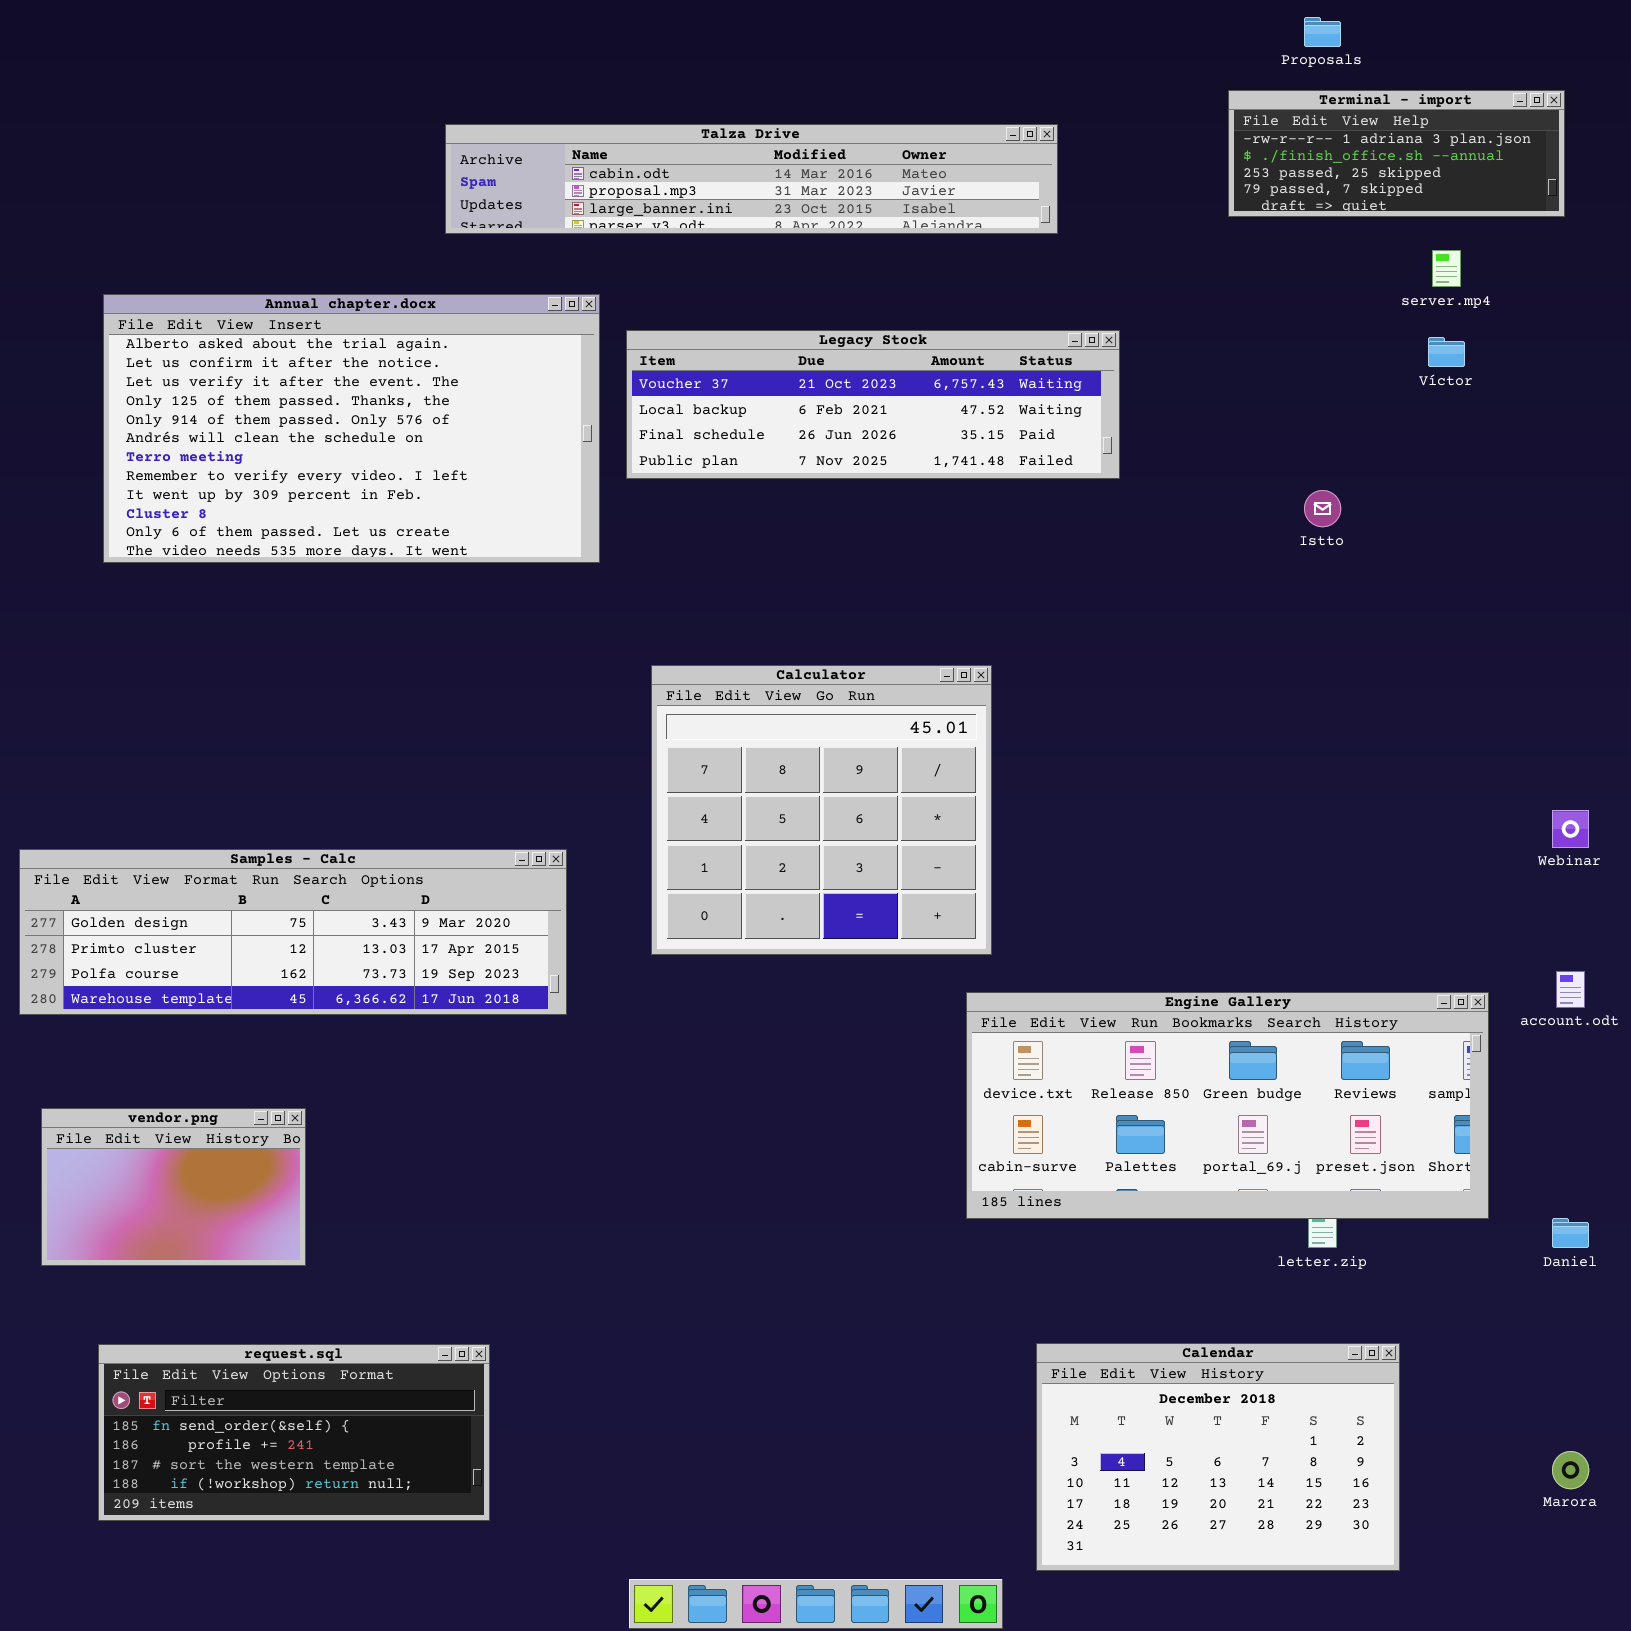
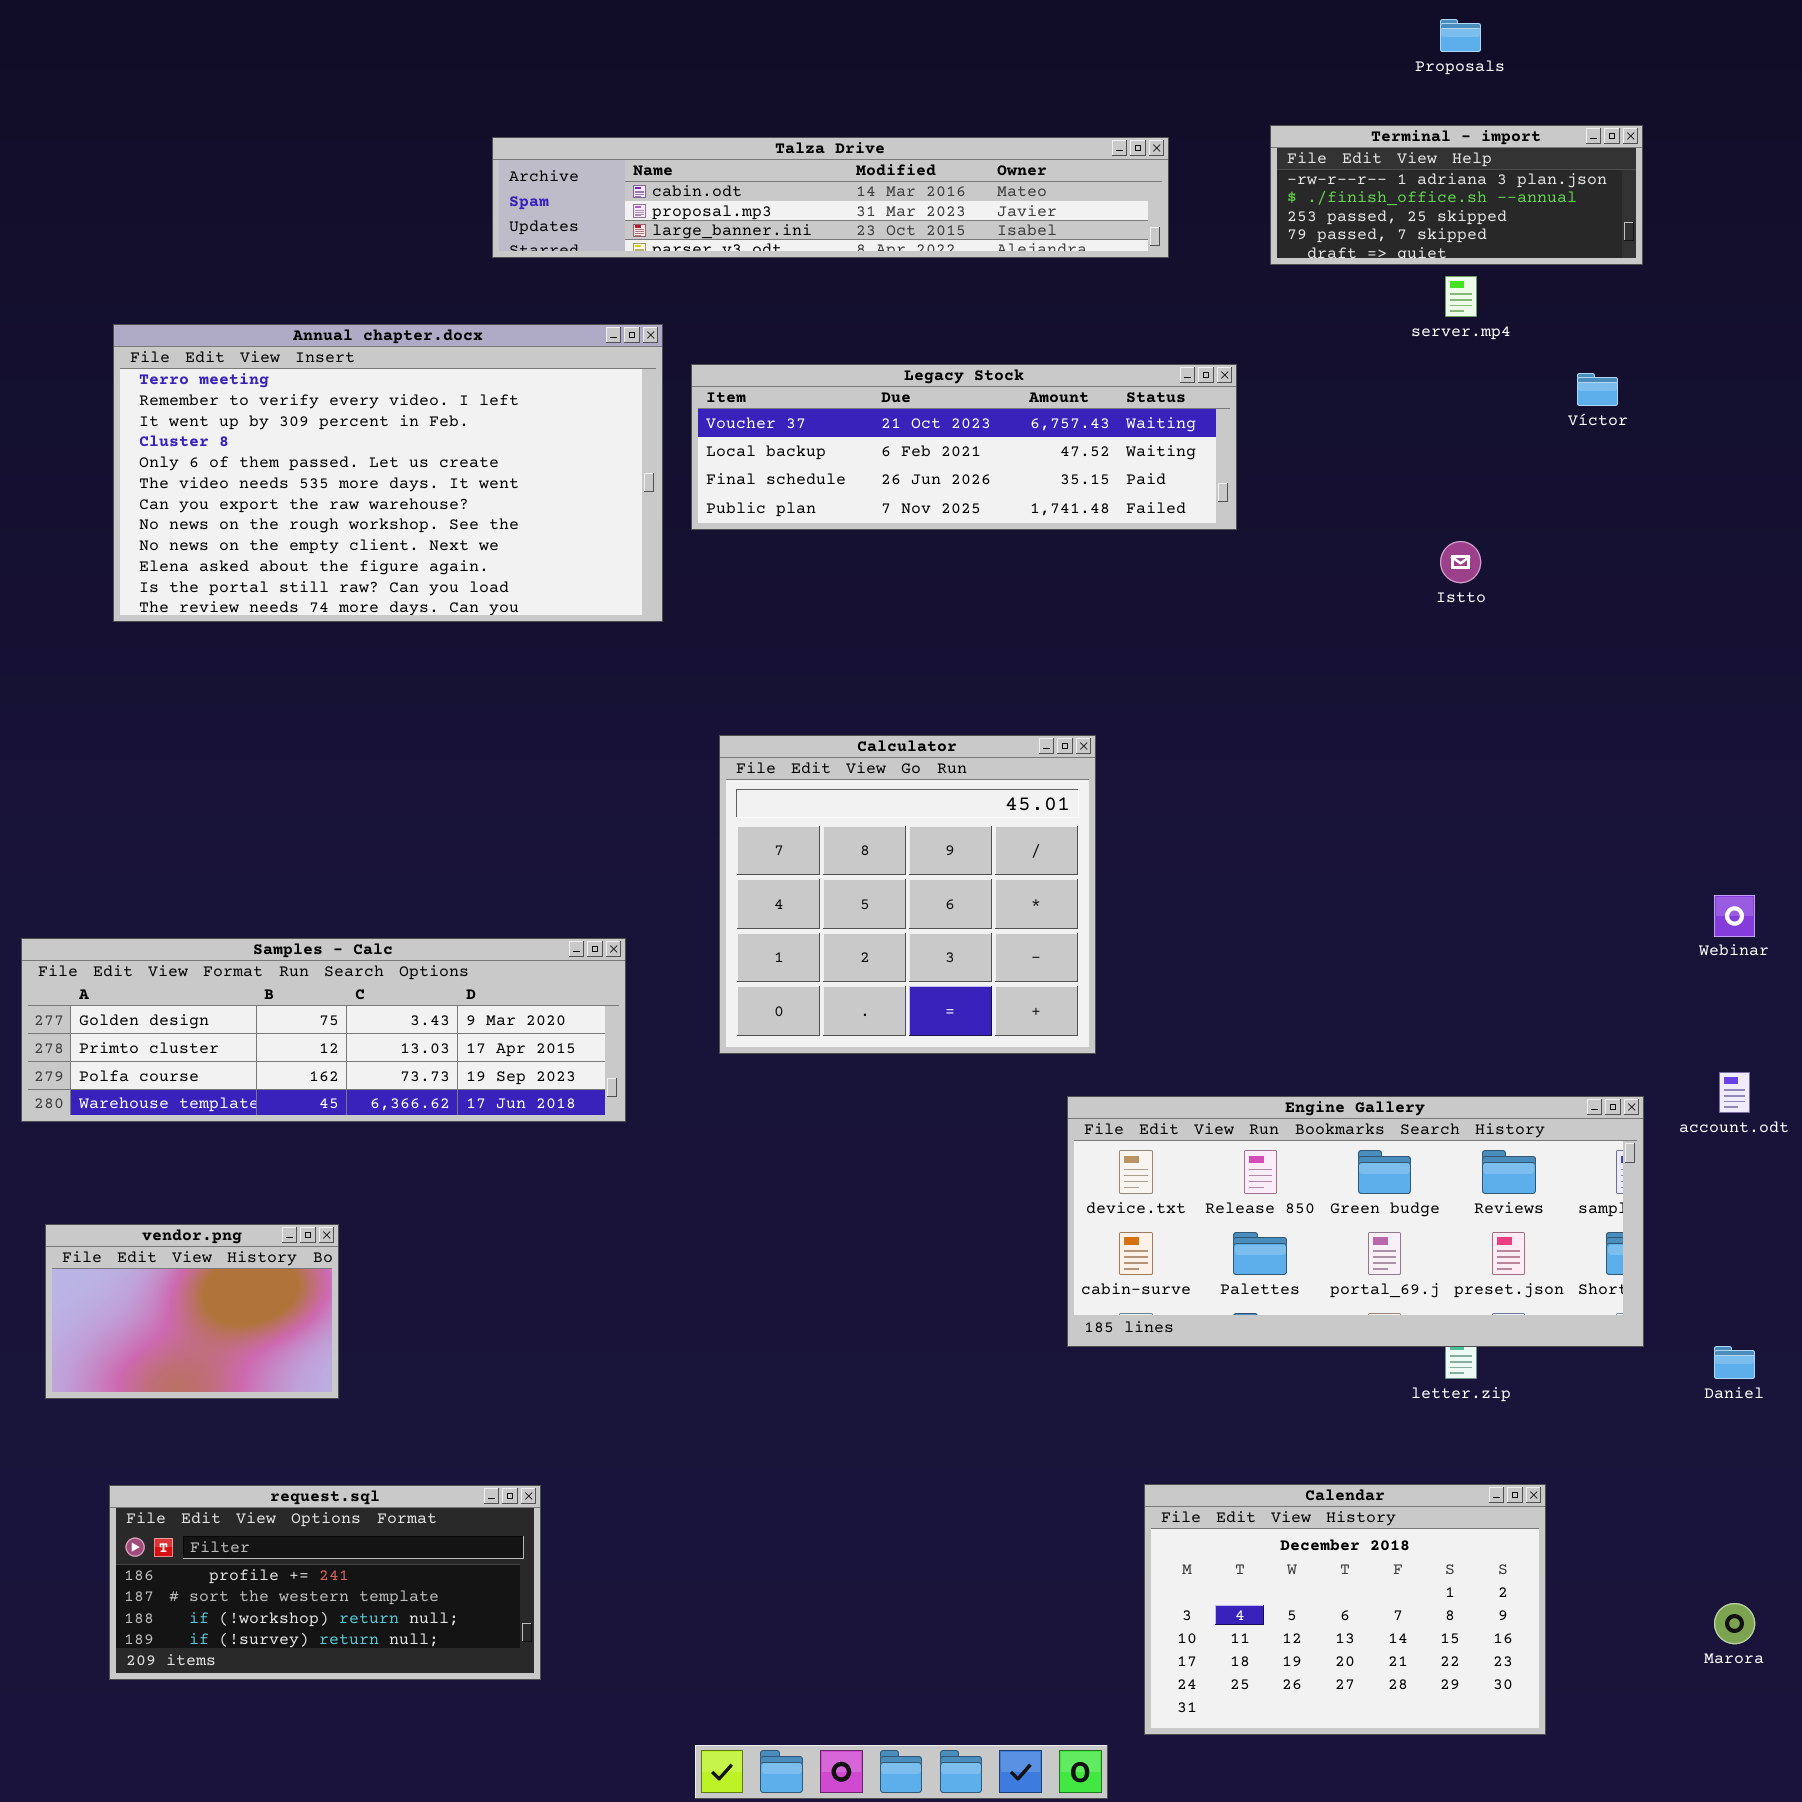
Terminal - import: [1228,90,1565,217] -> [1270,125,1643,265], moved
server.mp4: [1432,250,1461,287] -> [1445,276,1477,317], moved
Annual chapter.docx: [103,294,600,563] -> [113,324,663,622], scrolled down 6 rows
request.sql: [98,1344,490,1521] -> [109,1485,541,1680], scrolled down 1 row

